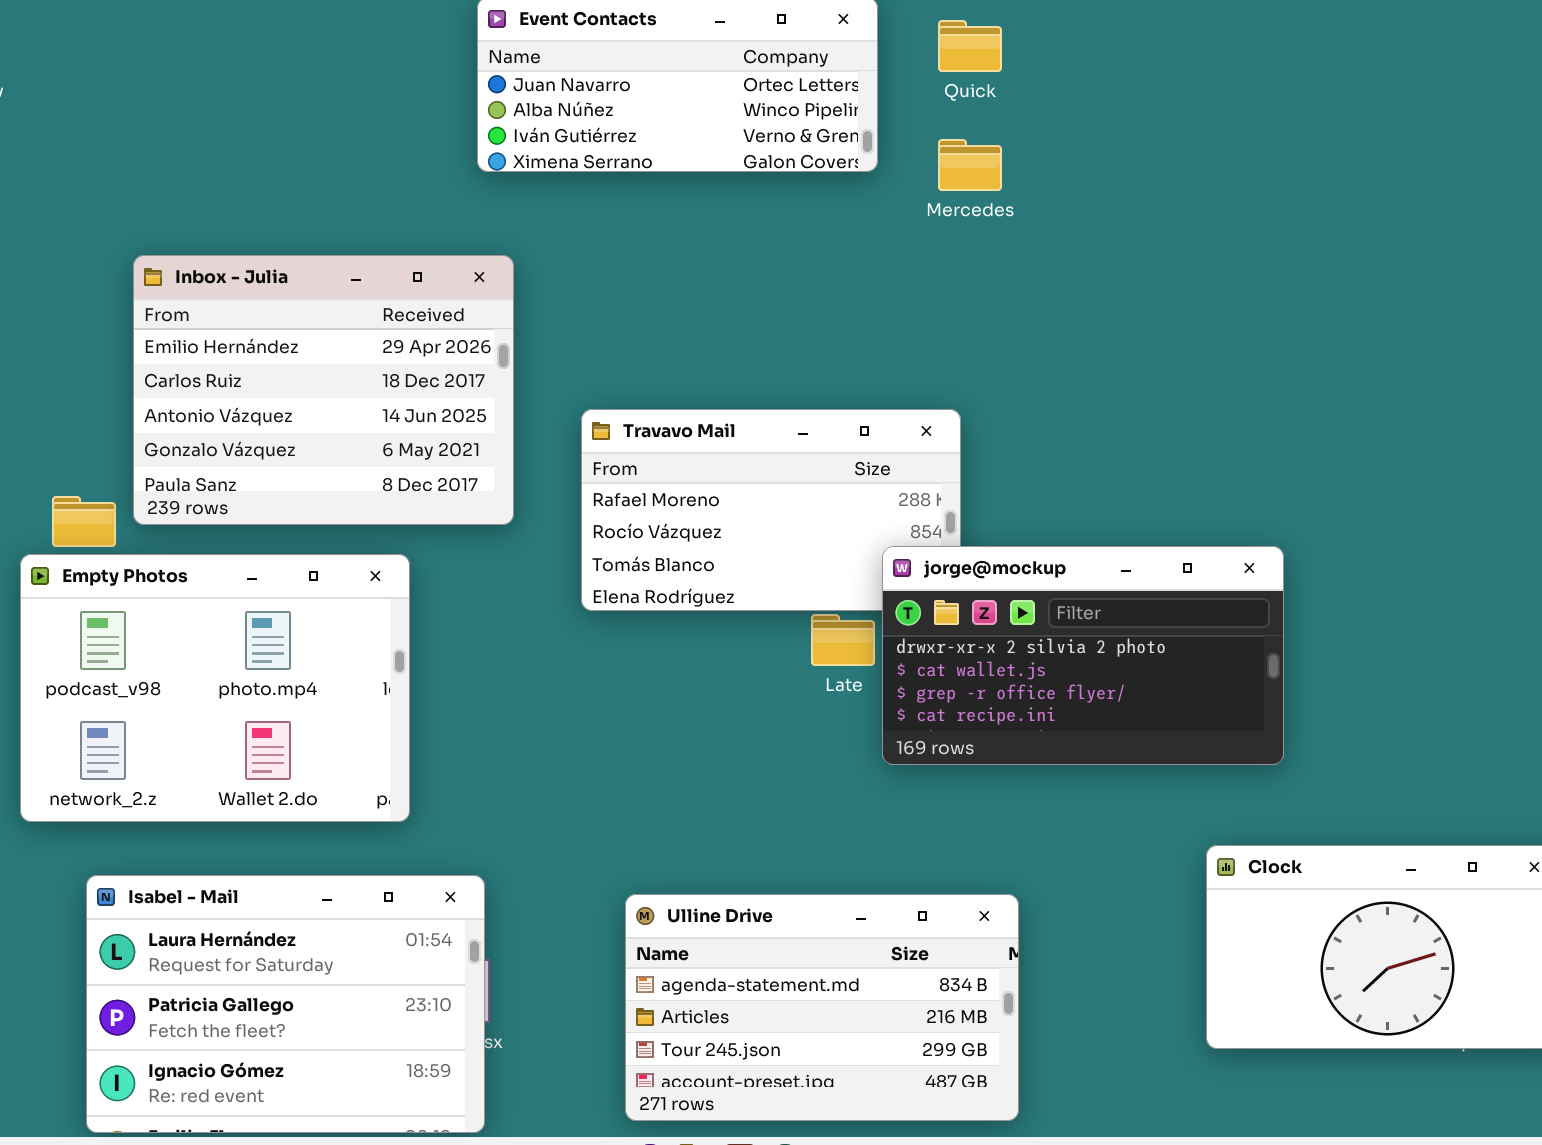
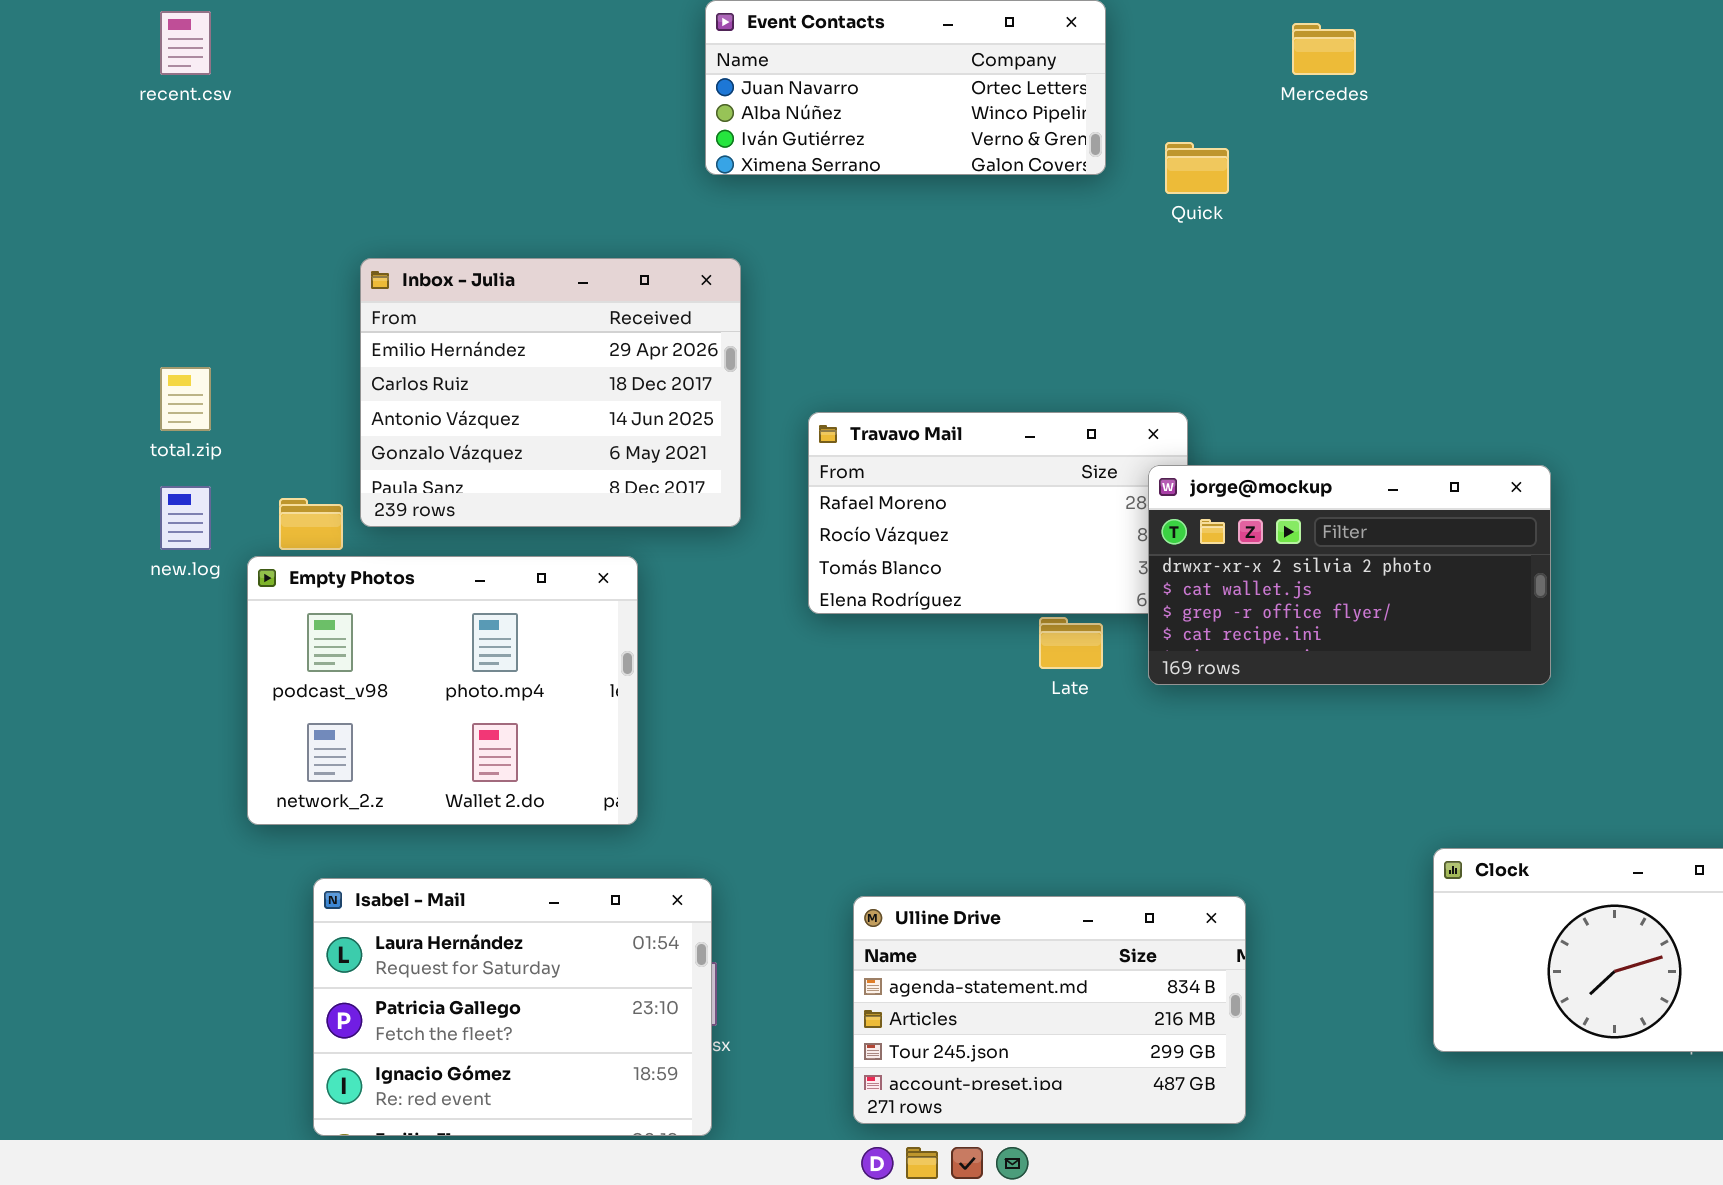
Quick: [938,20,1002,72] -> [1165,142,1229,194], moved
Mercedes: [938,139,1002,191] -> [1292,23,1356,75], moved
jorge@mockup: [882,546,1284,765] -> [1148,465,1551,685], moved

